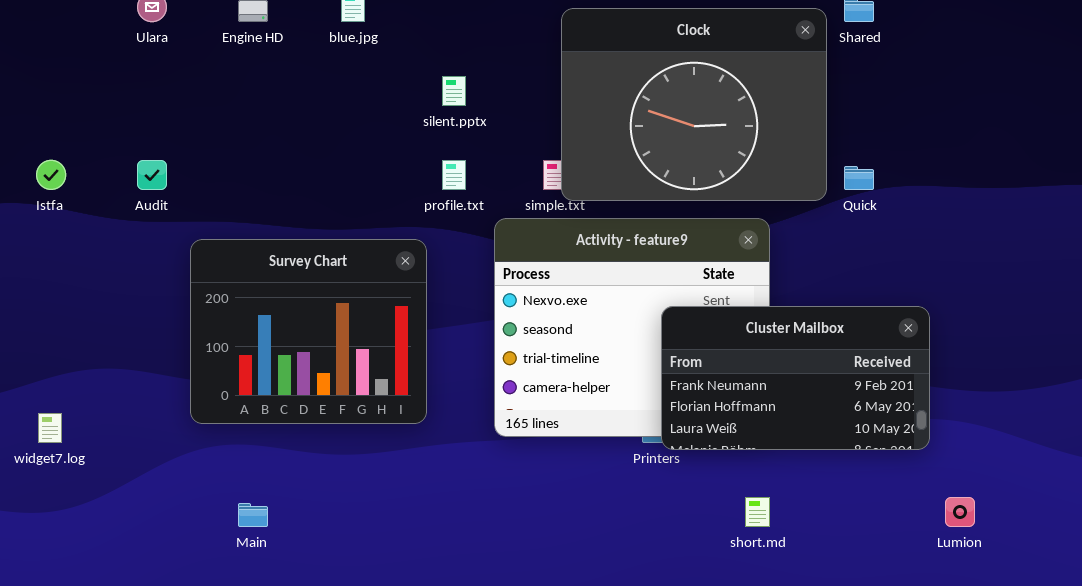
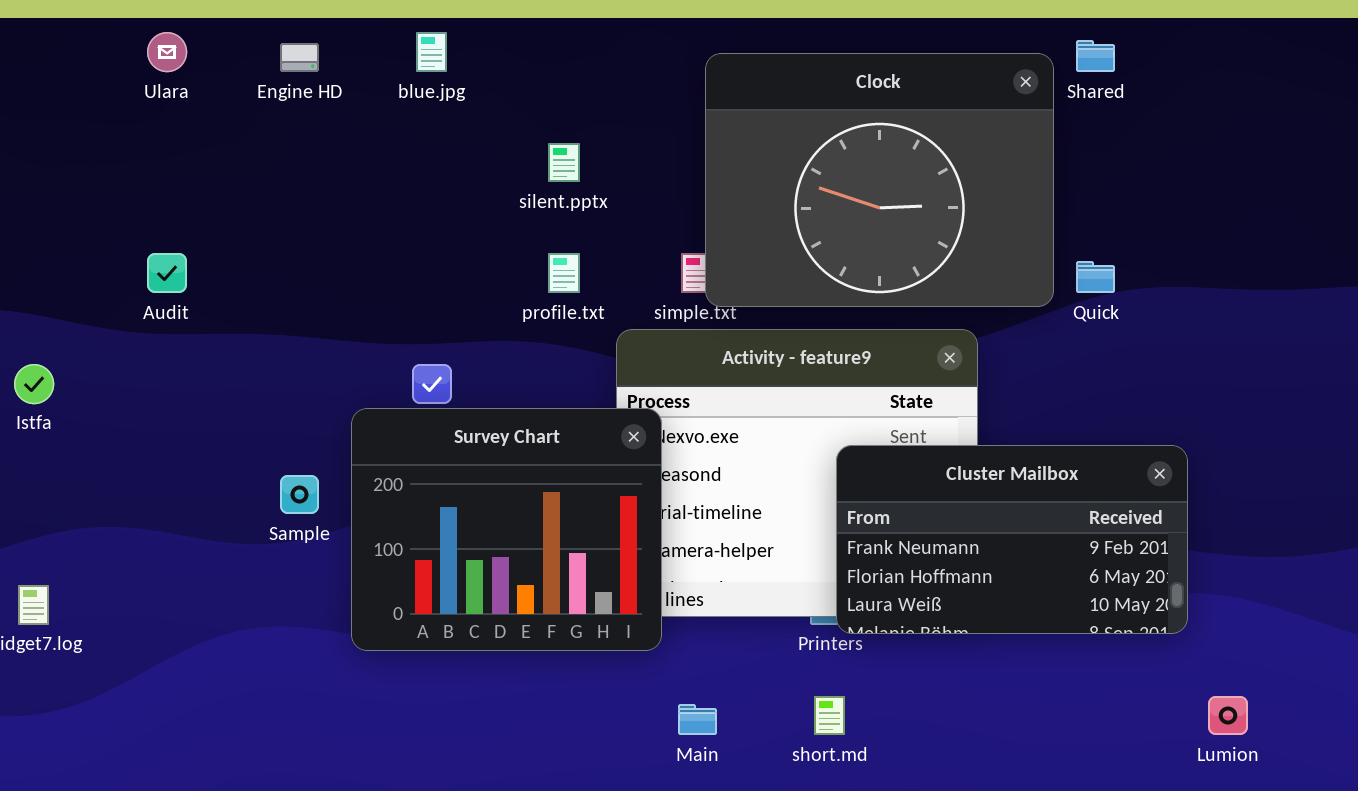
Istfa: [36,160,66,190] -> [14,364,54,404], moved
Survey Chart: [190,239,427,424] -> [351,408,662,651], moved
short.md: [745,497,770,527] -> [814,696,845,735], moved
Main: [238,503,268,527] -> [678,704,717,735], moved

